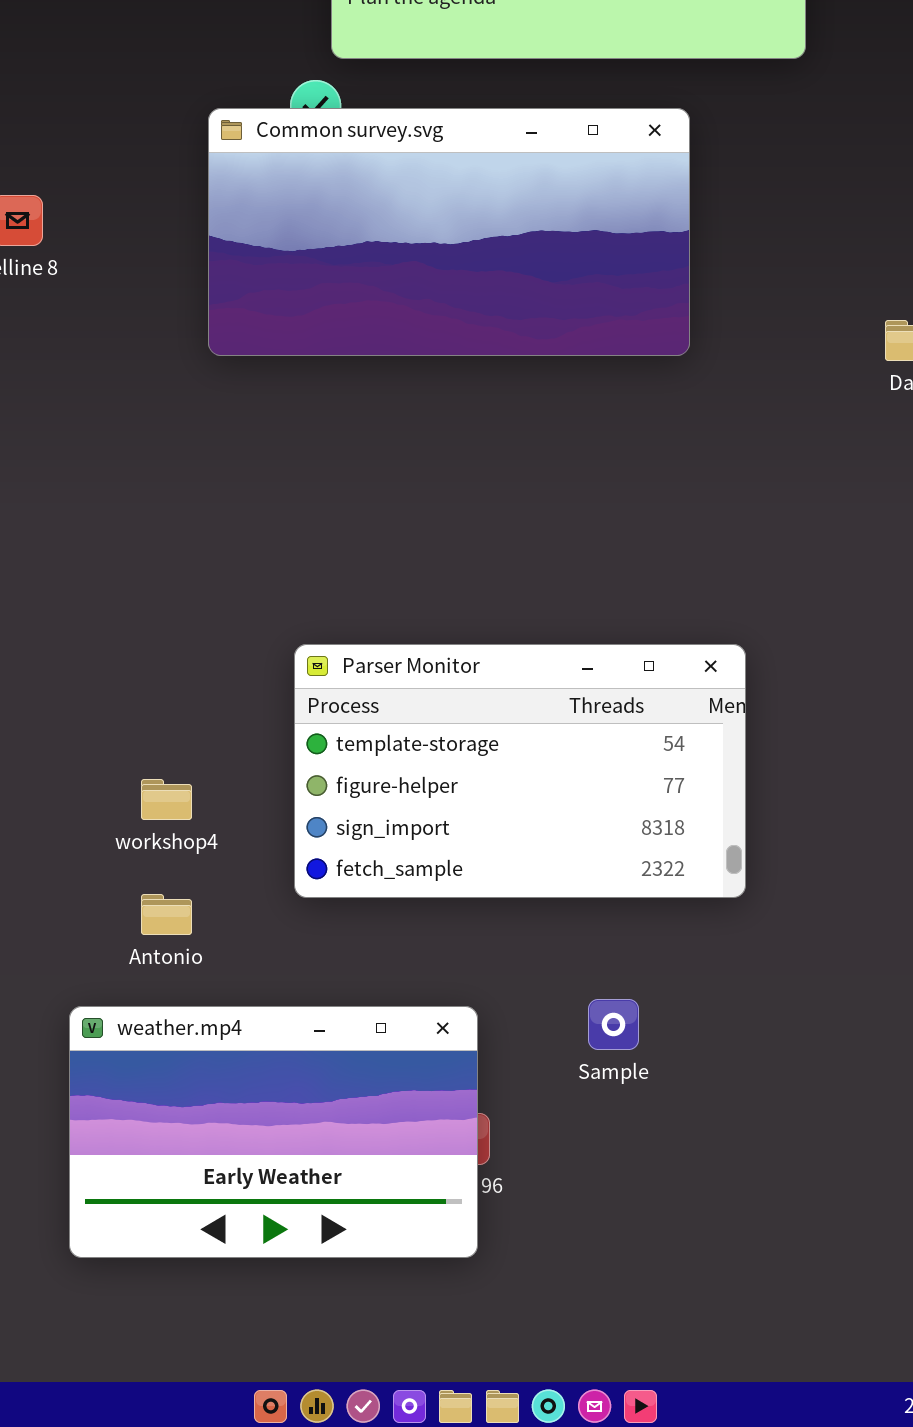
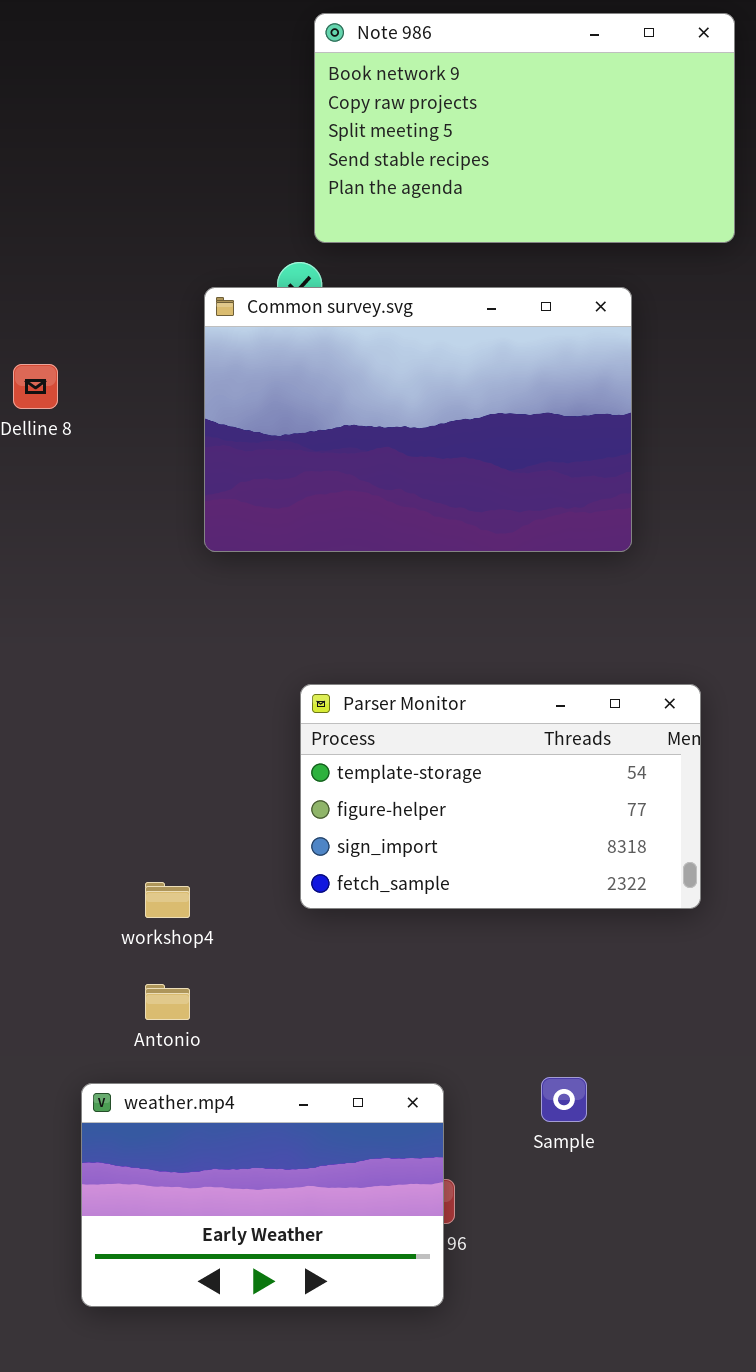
Common survey.svg: [208,108,690,356] -> [204,287,632,552], resized
Parser Monitor: [294,644,746,898] -> [300,684,701,909], moved

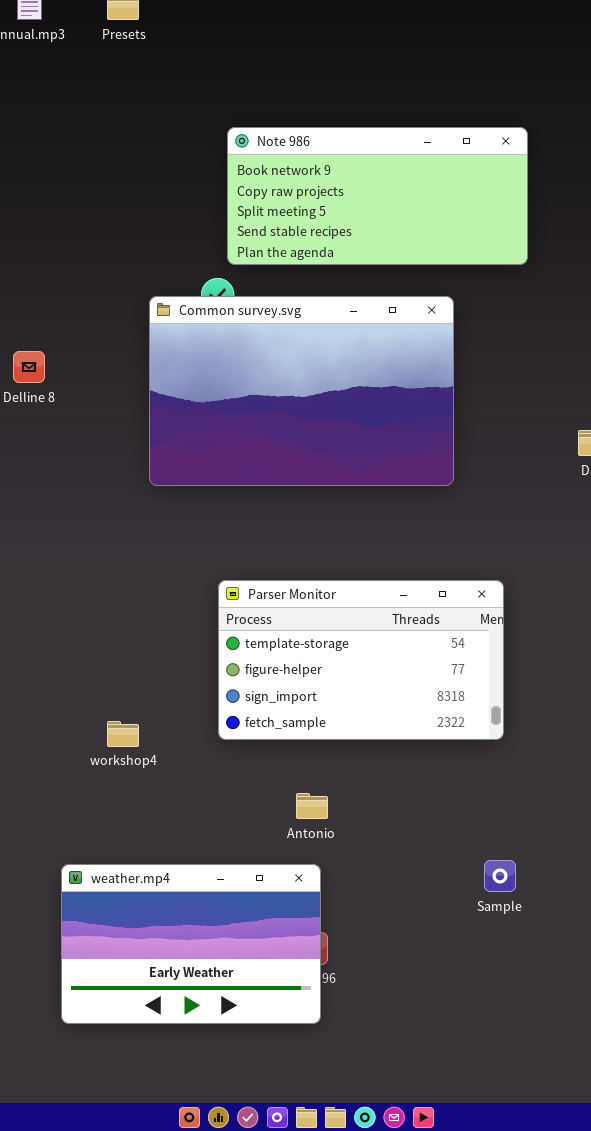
Note 986: [314,13,735,243] -> [227,127,528,265], resized
Antonio: [145,984,190,1020] -> [296,793,328,819], moved
Sample: [541,1077,587,1122] -> [484,860,516,892], moved

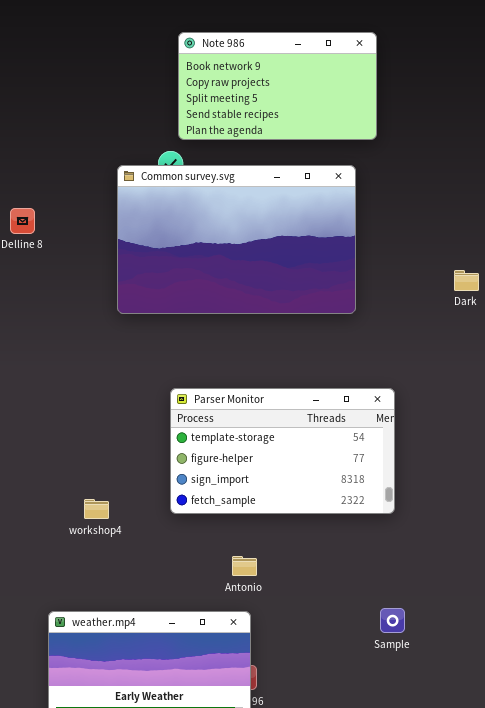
Note 986: [227,127,528,265] -> [178,32,377,140], resized

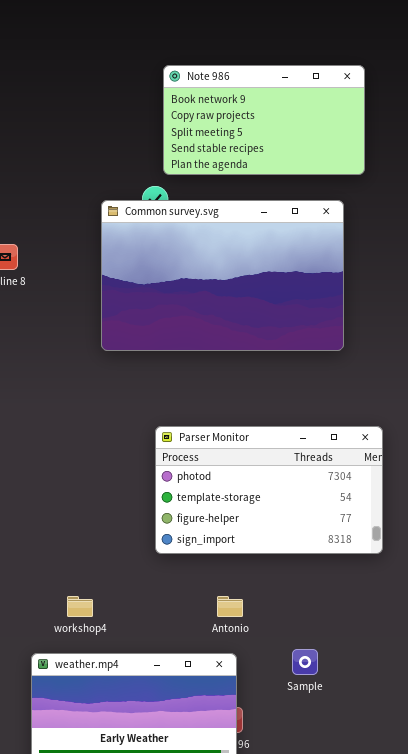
Parser Monitor: [170,388,395,514] -> [155,426,383,554], scrolled up 1 row
workshop4: [84,499,109,519] -> [67,596,93,617], moved
Sample: [380,608,405,633] -> [292,649,318,675], moved

